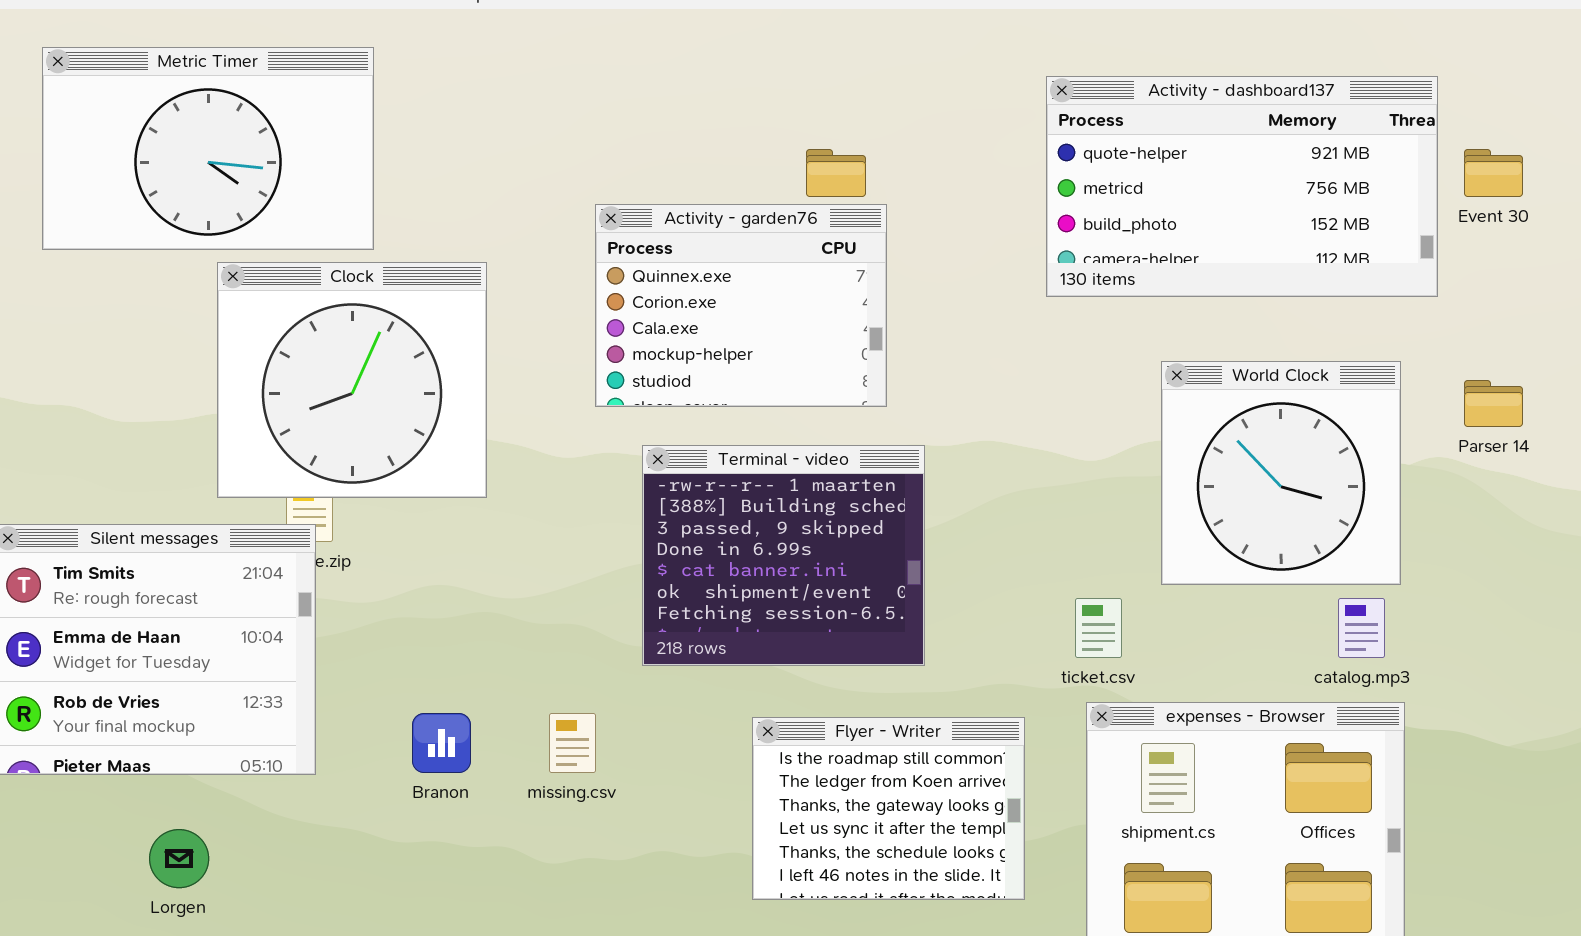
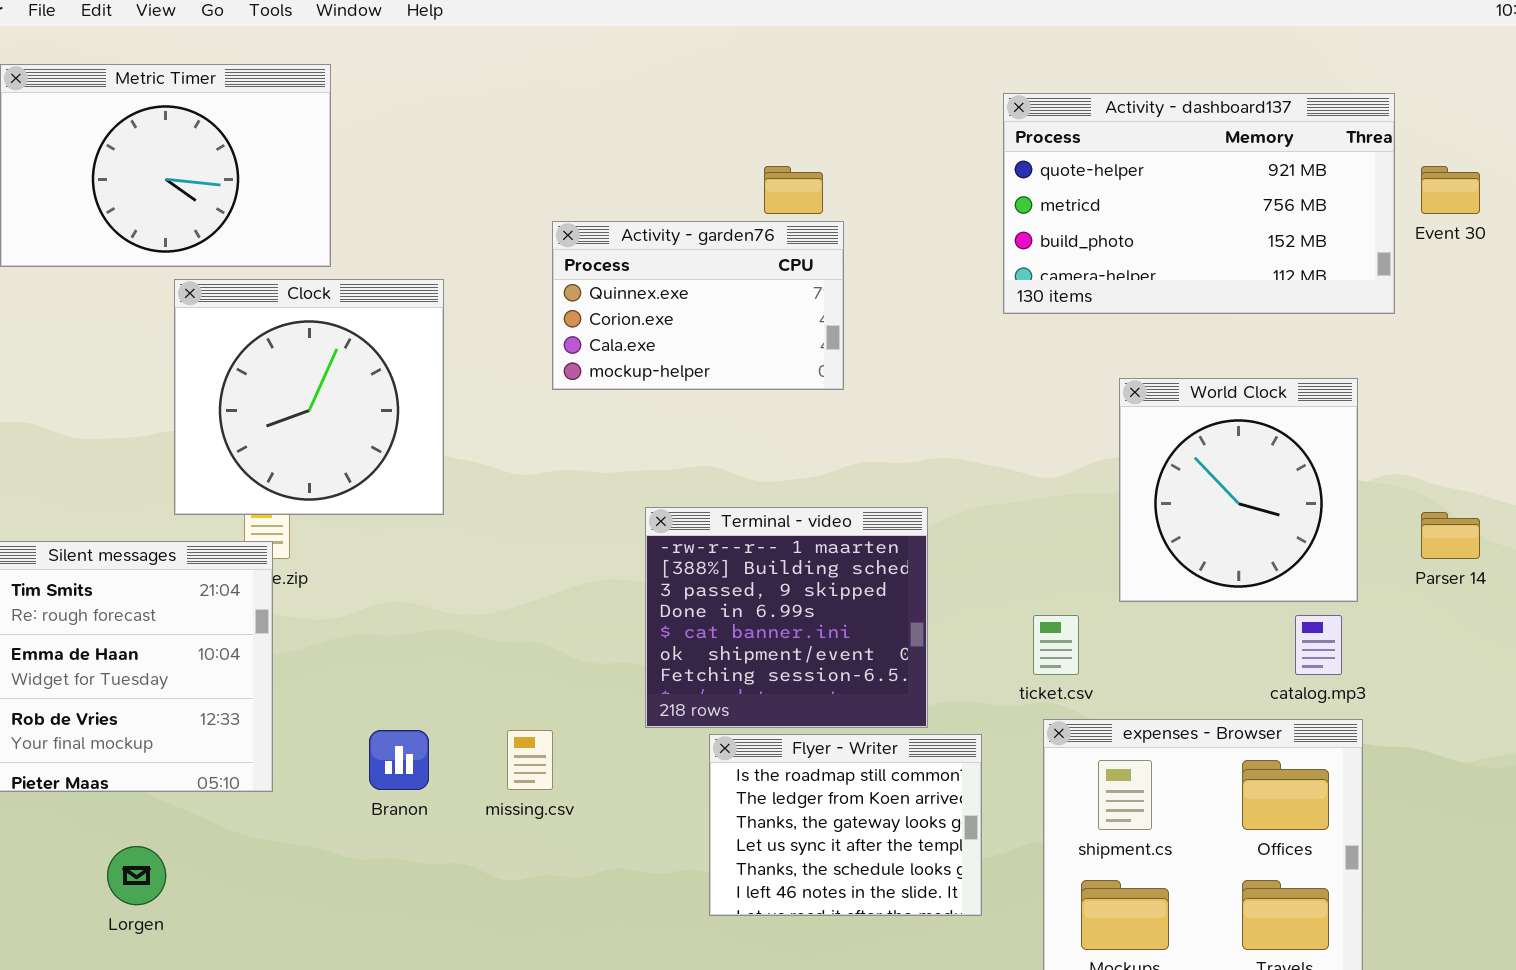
Activity - garden76: [595,204,887,407] -> [552,221,844,390], resized
Parser 14: [1464,380,1523,427] -> [1421,512,1480,559], moved
Terminal - video: [642,445,925,666] -> [645,507,928,728], moved

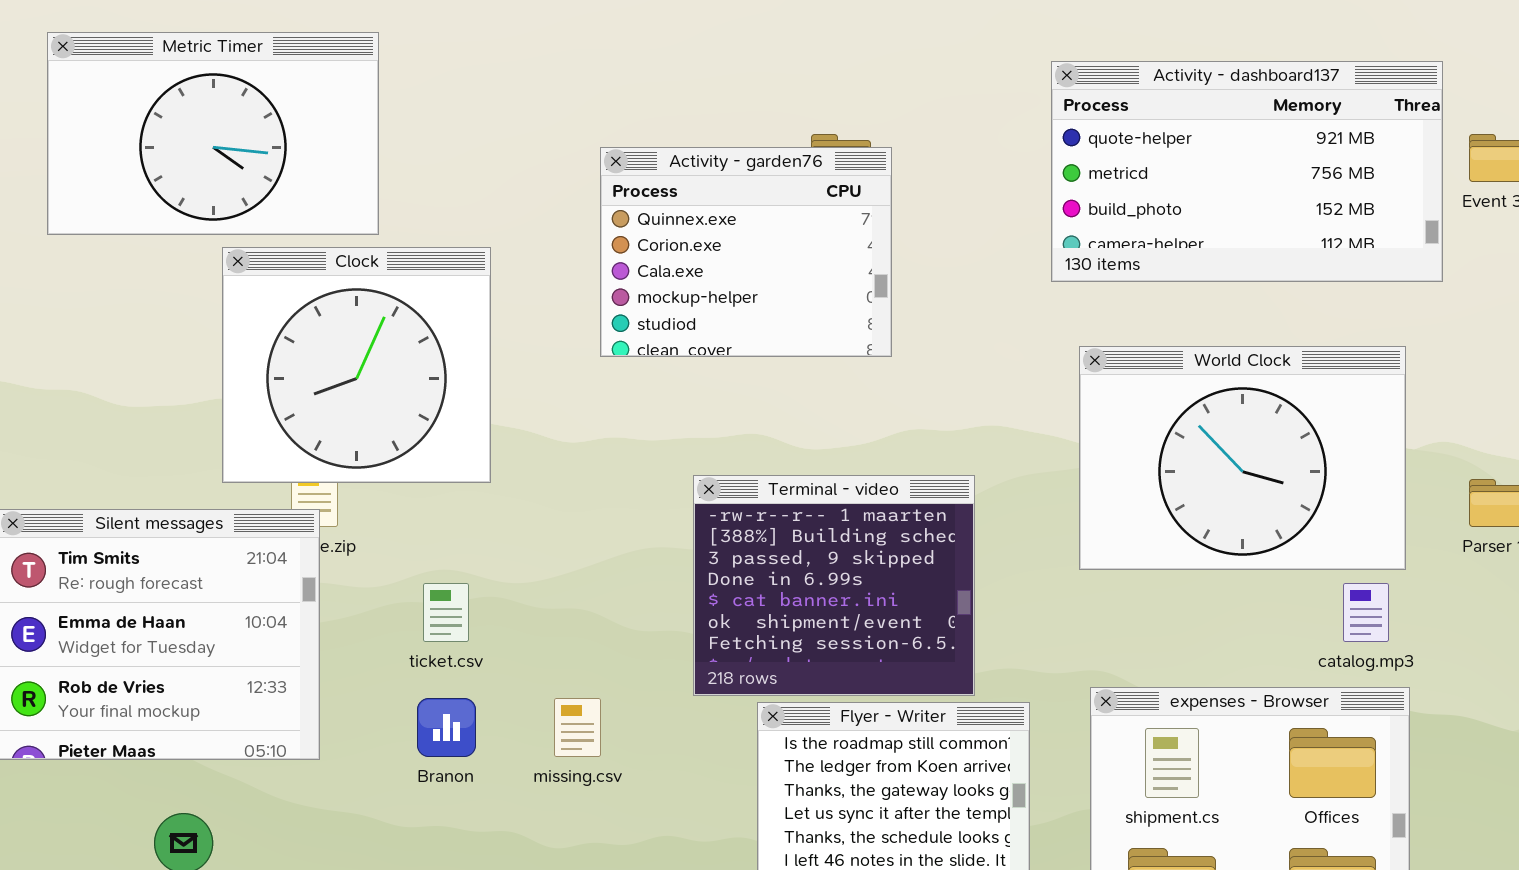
Activity - garden76: [552,221,844,390] -> [600,147,892,357], resized
World Clock: [1119,378,1358,602] -> [1079,346,1406,570], resized
ticket.csv: [1033,615,1079,675] -> [423,583,469,642], moved

